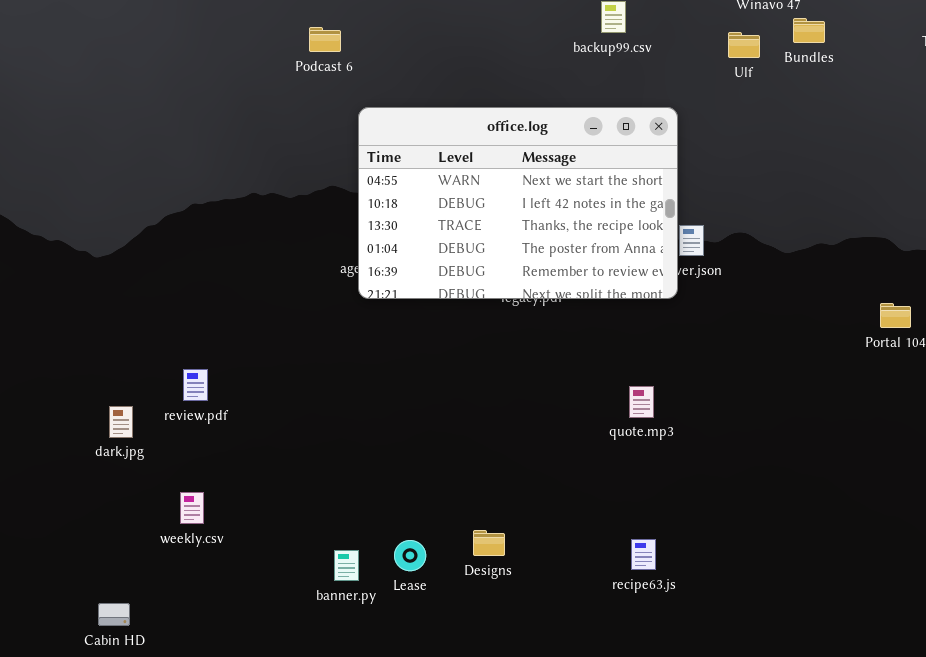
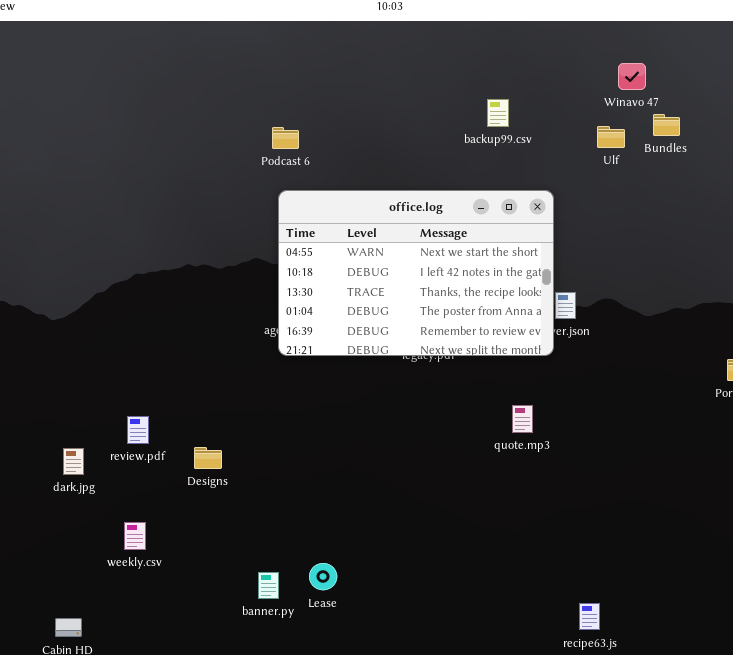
Podcast 6: [309,27,341,52] -> [272,127,299,149], moved
quote.mp3: [629,386,654,418] -> [512,405,533,433], moved
Designs: [473,530,505,556] -> [194,447,222,469], moved
recipe63.js: [631,539,656,570] -> [579,603,600,630], moved

